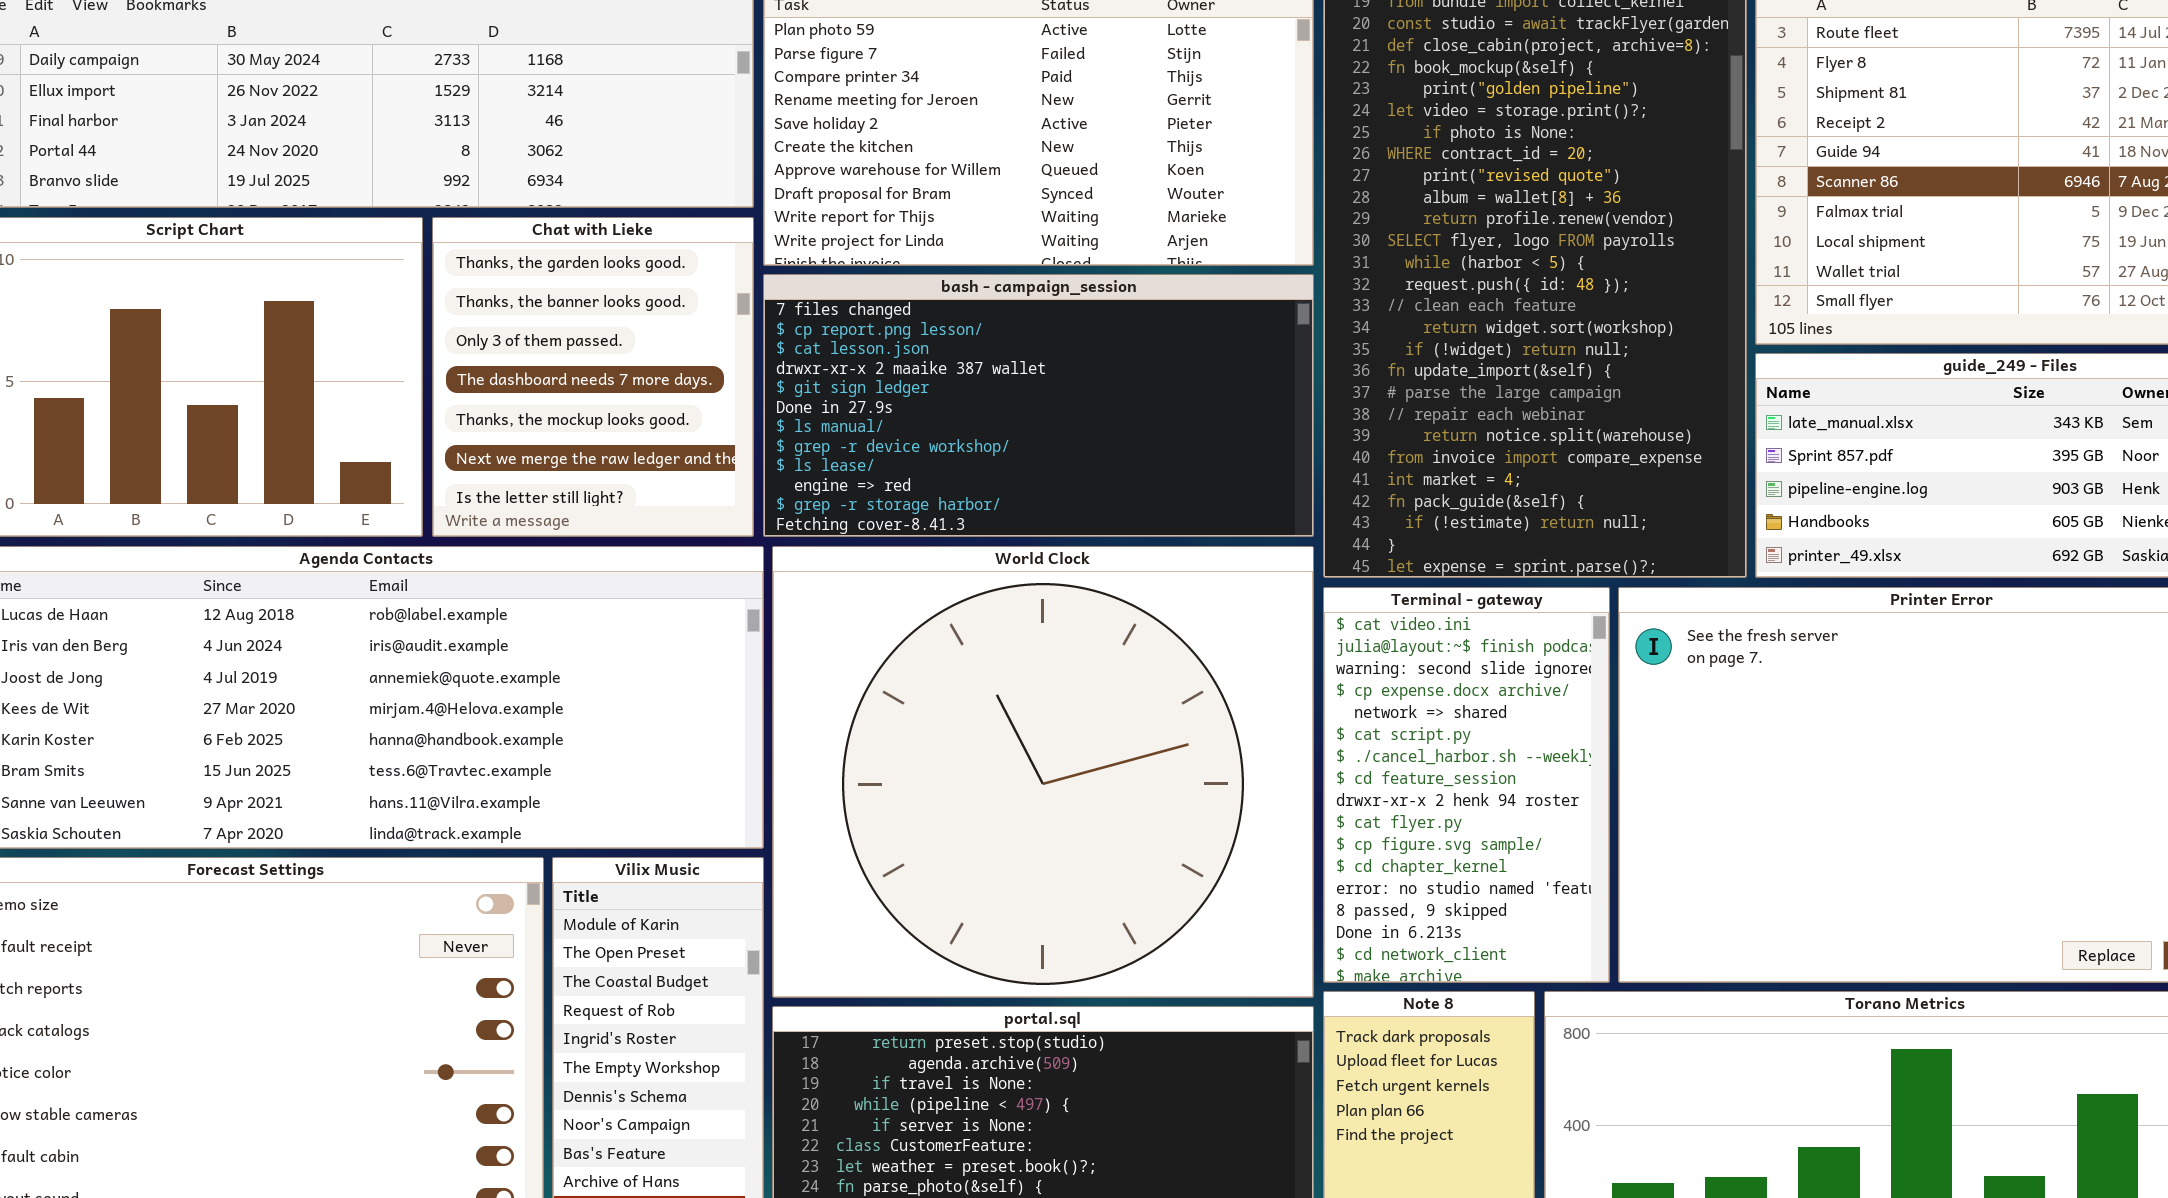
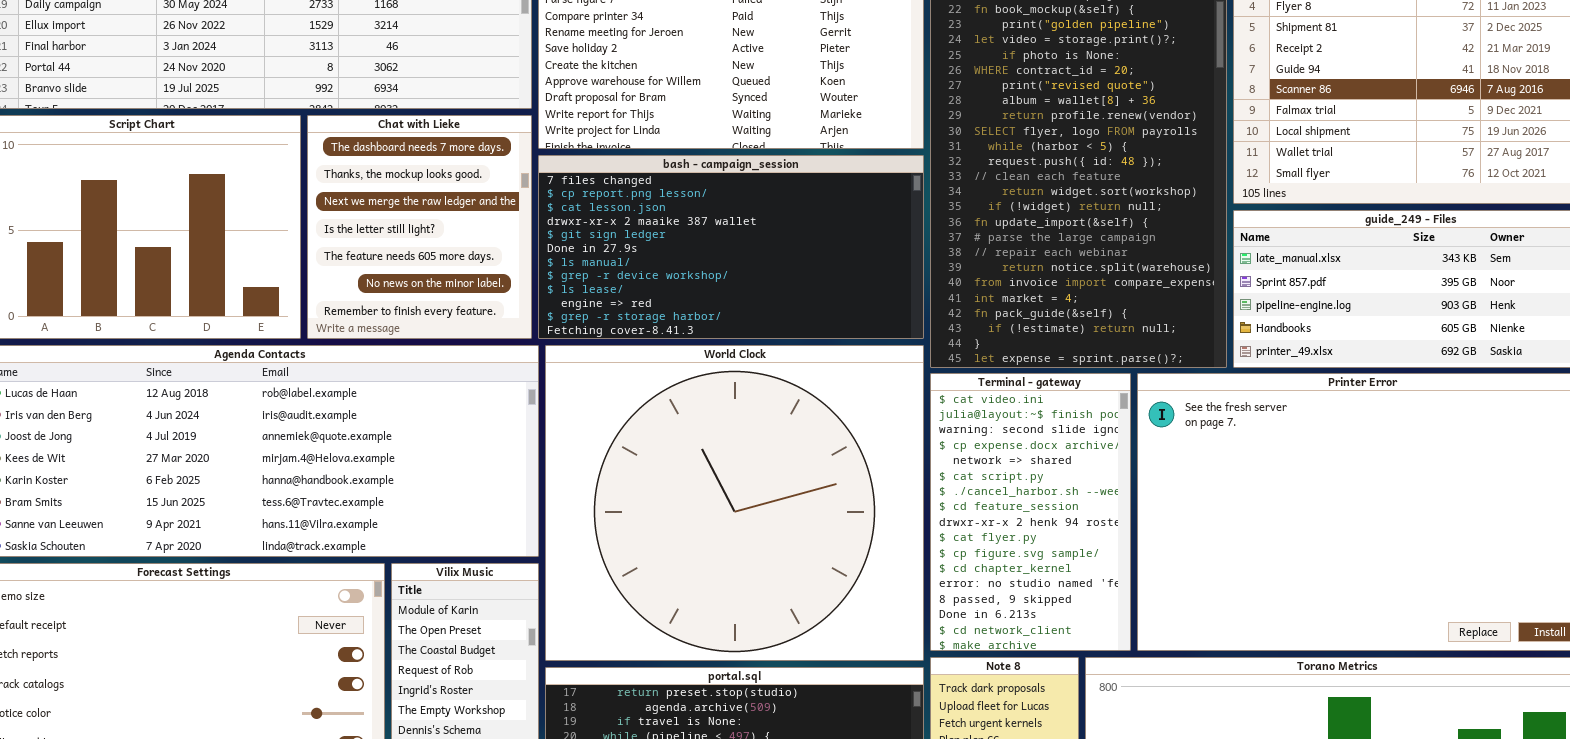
Chat with Lieke: [432,217,754,537] -> [307,115,532,339], scrolled down 3 rows

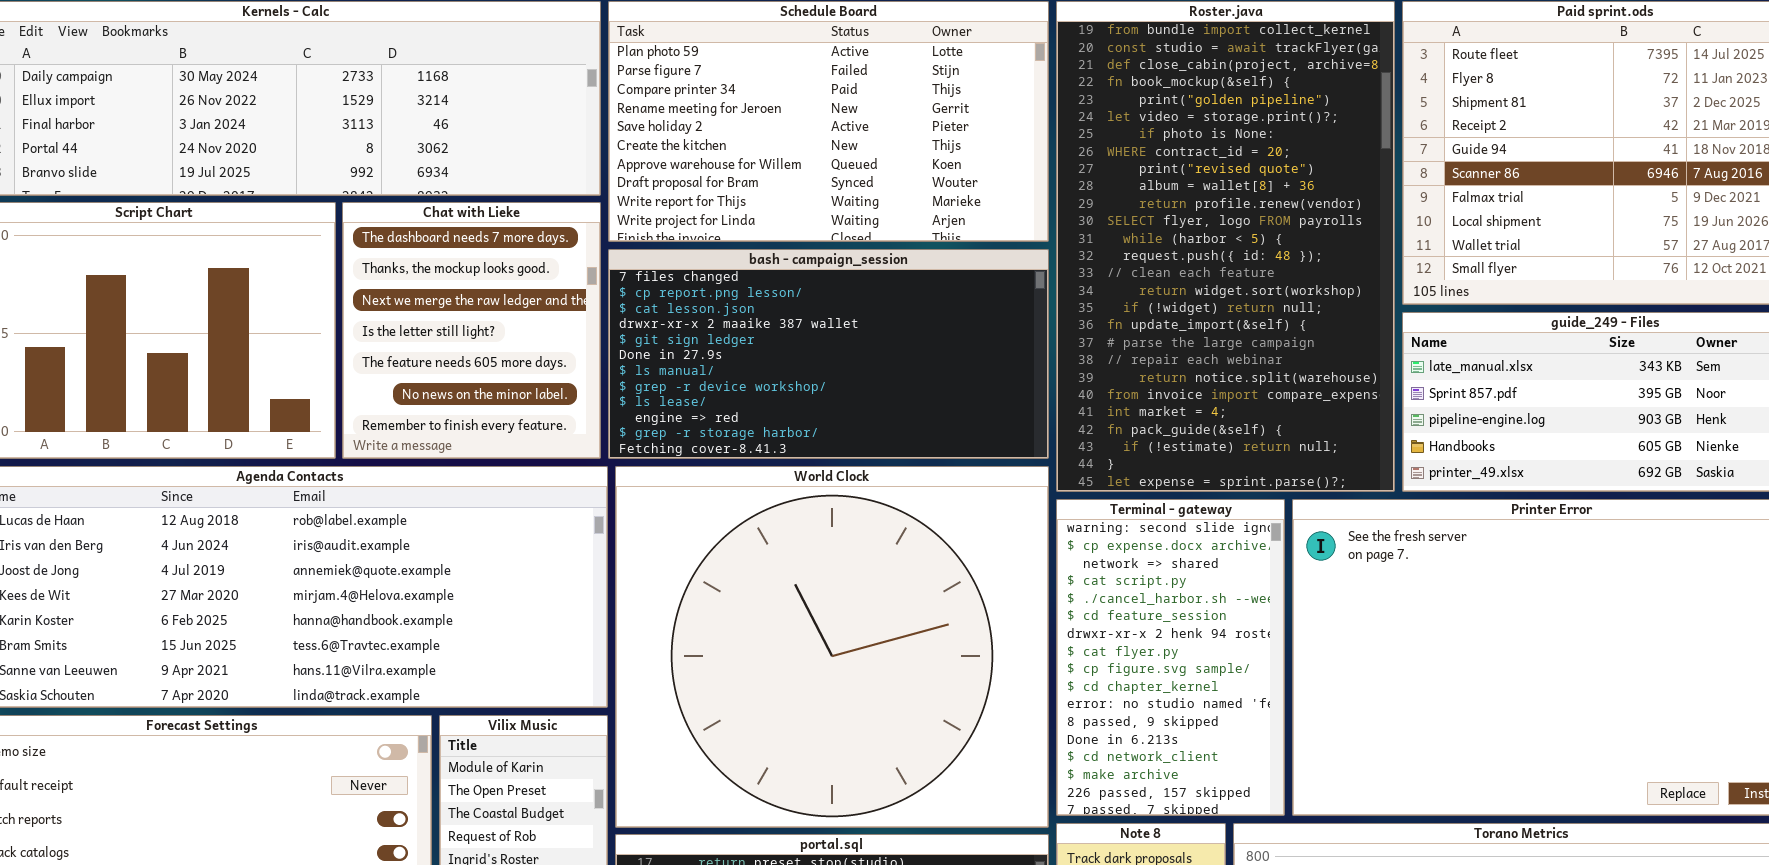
Terminal - gateway: [930,373,1131,651] -> [1056,499,1285,816], scrolled down 2 rows

